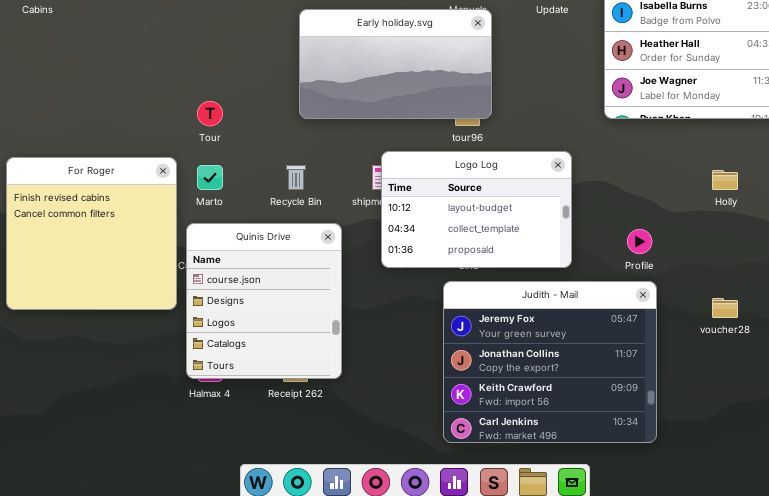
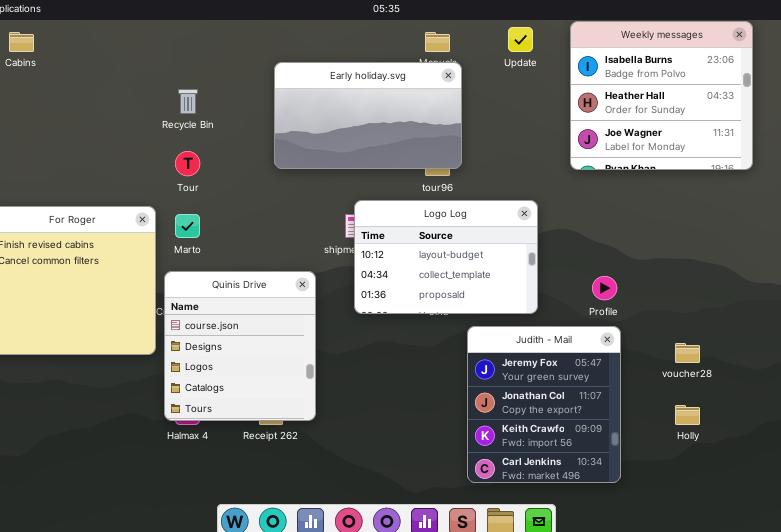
Recycle Bin: [286,165,306,190] -> [178,89,198,114], moved
Holly: [712,170,738,190] -> [675,405,700,425], moved
Judith - Mail: [443,281,657,443] -> [467,326,621,483], resized

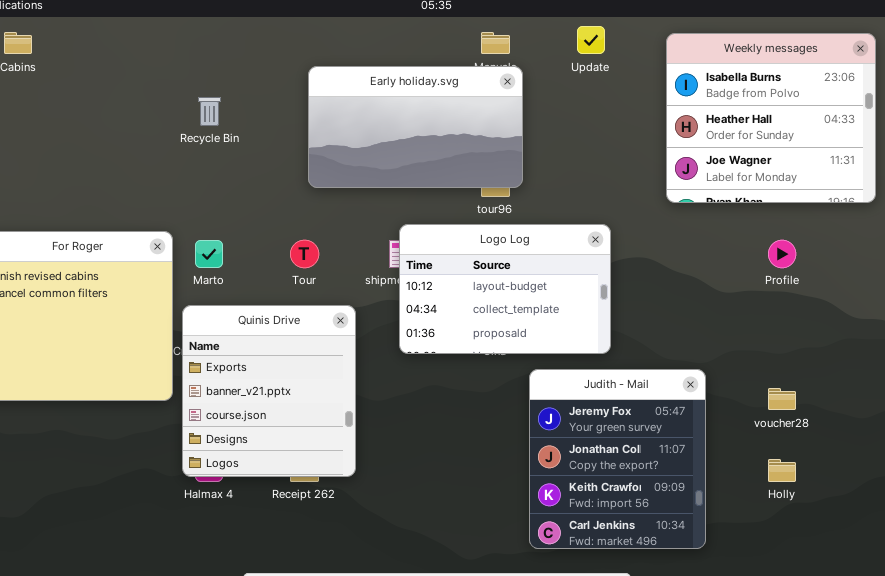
Weekly messages: [570,21,753,170] -> [666,33,876,203], moved
Tour: [175,151,200,176] -> [290,240,319,268], moved
Quinis Drive: [164,271,316,421] -> [182,305,356,477], scrolled up 2 rows
Profile: [592,276,617,300] -> [768,240,796,268], moved

